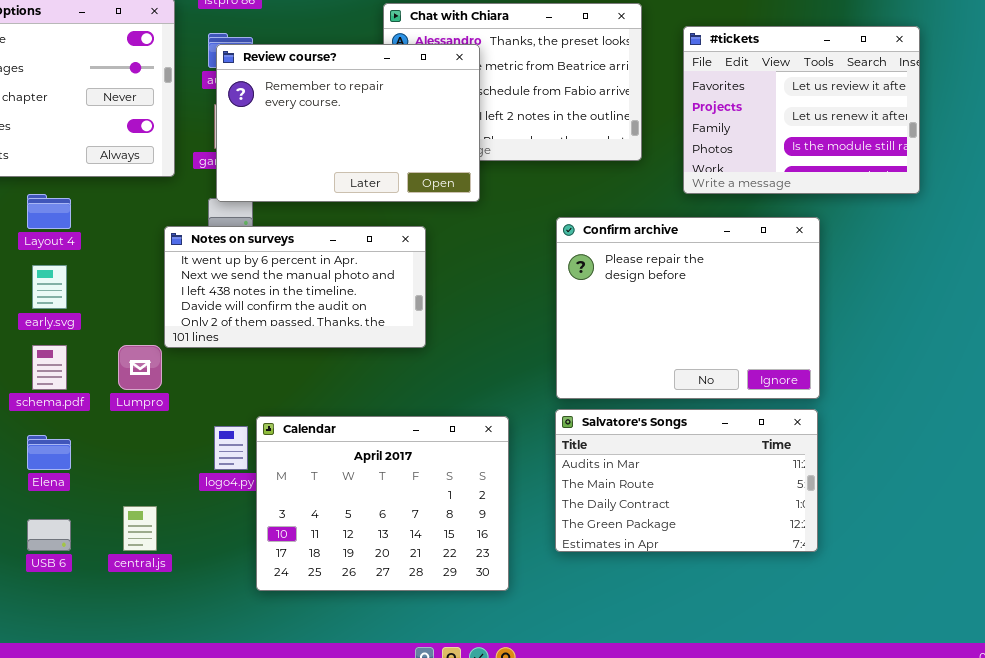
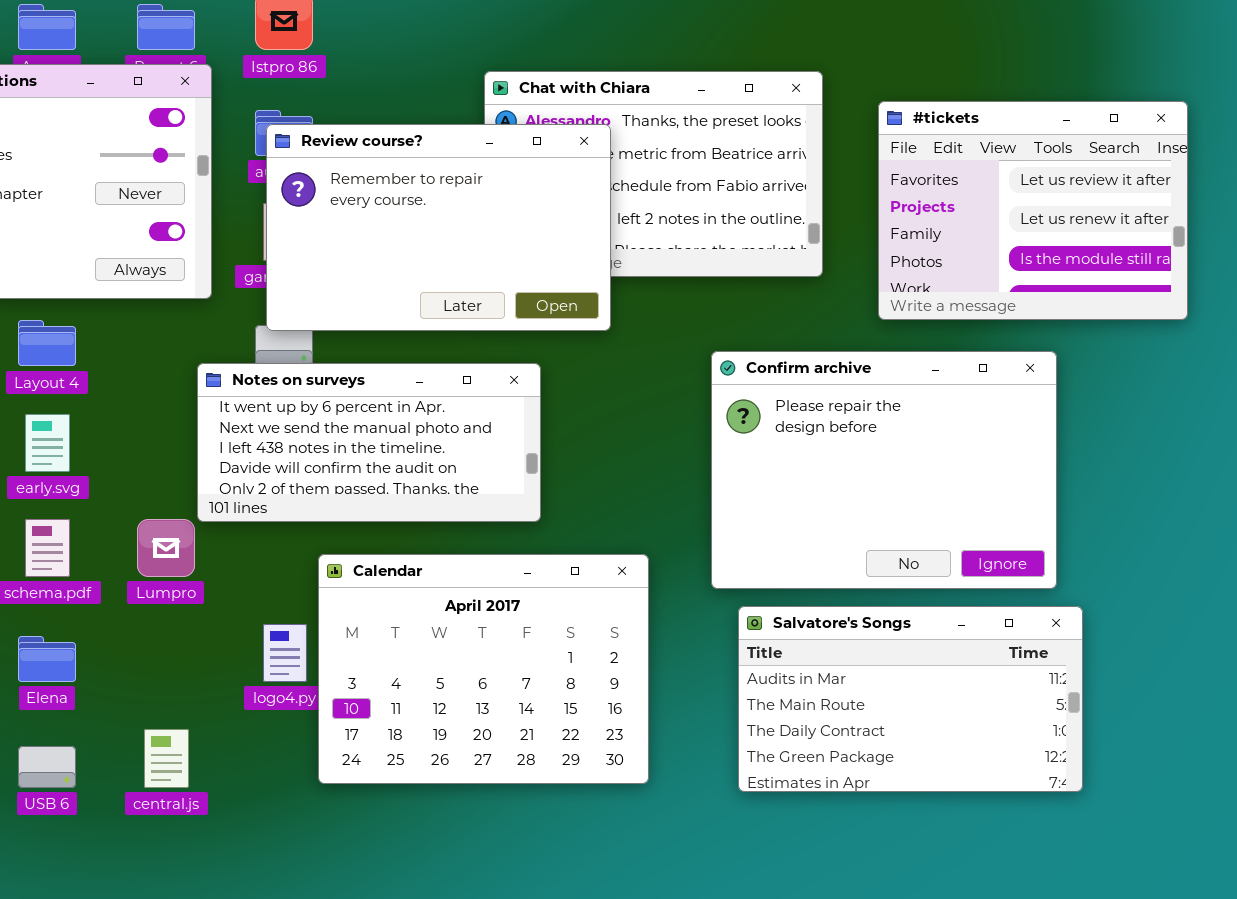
Salvatore's Songs: [555,409,818,552] -> [738,606,1083,792], moved
Calendar: [256,416,509,591] -> [318,554,649,784], moved

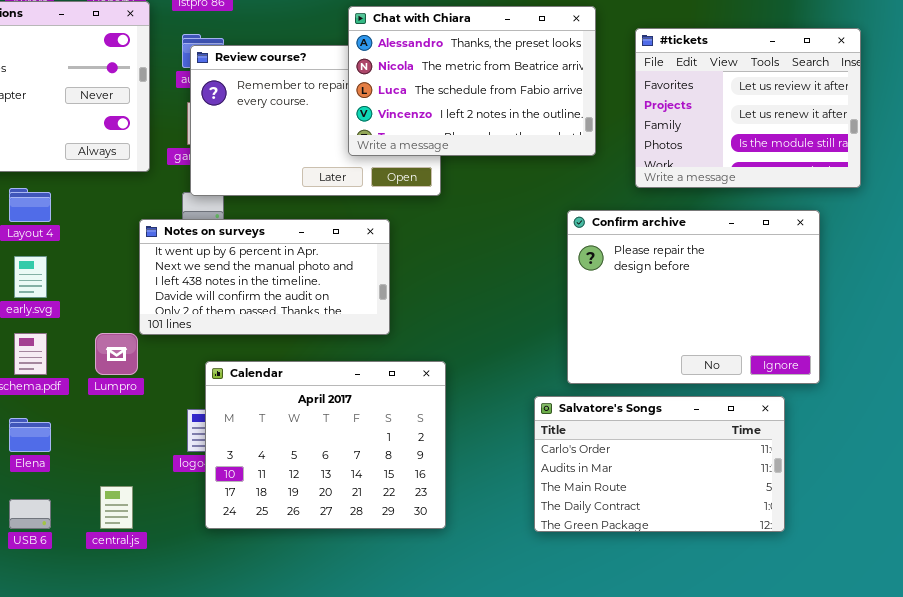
Chat with Chiara: [484,71,823,277] -> [348,6,596,156], raised
Confirm archive: [711,351,1057,589] -> [567,210,820,384], moved
Calendar: [318,554,649,784] -> [205,361,446,529], moved
Salvatore's Songs: [738,606,1083,792] -> [534,396,785,532], scrolled up 1 row

